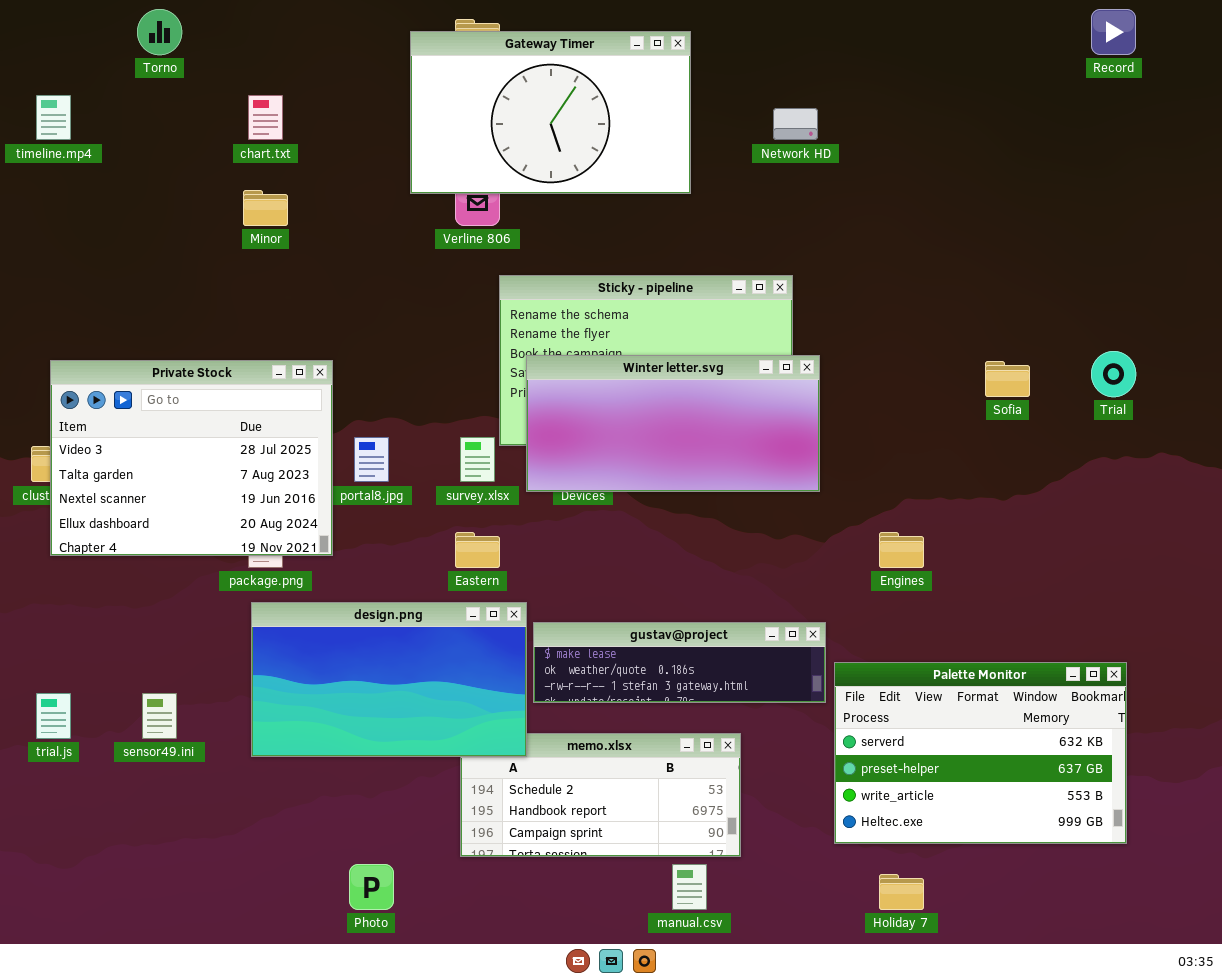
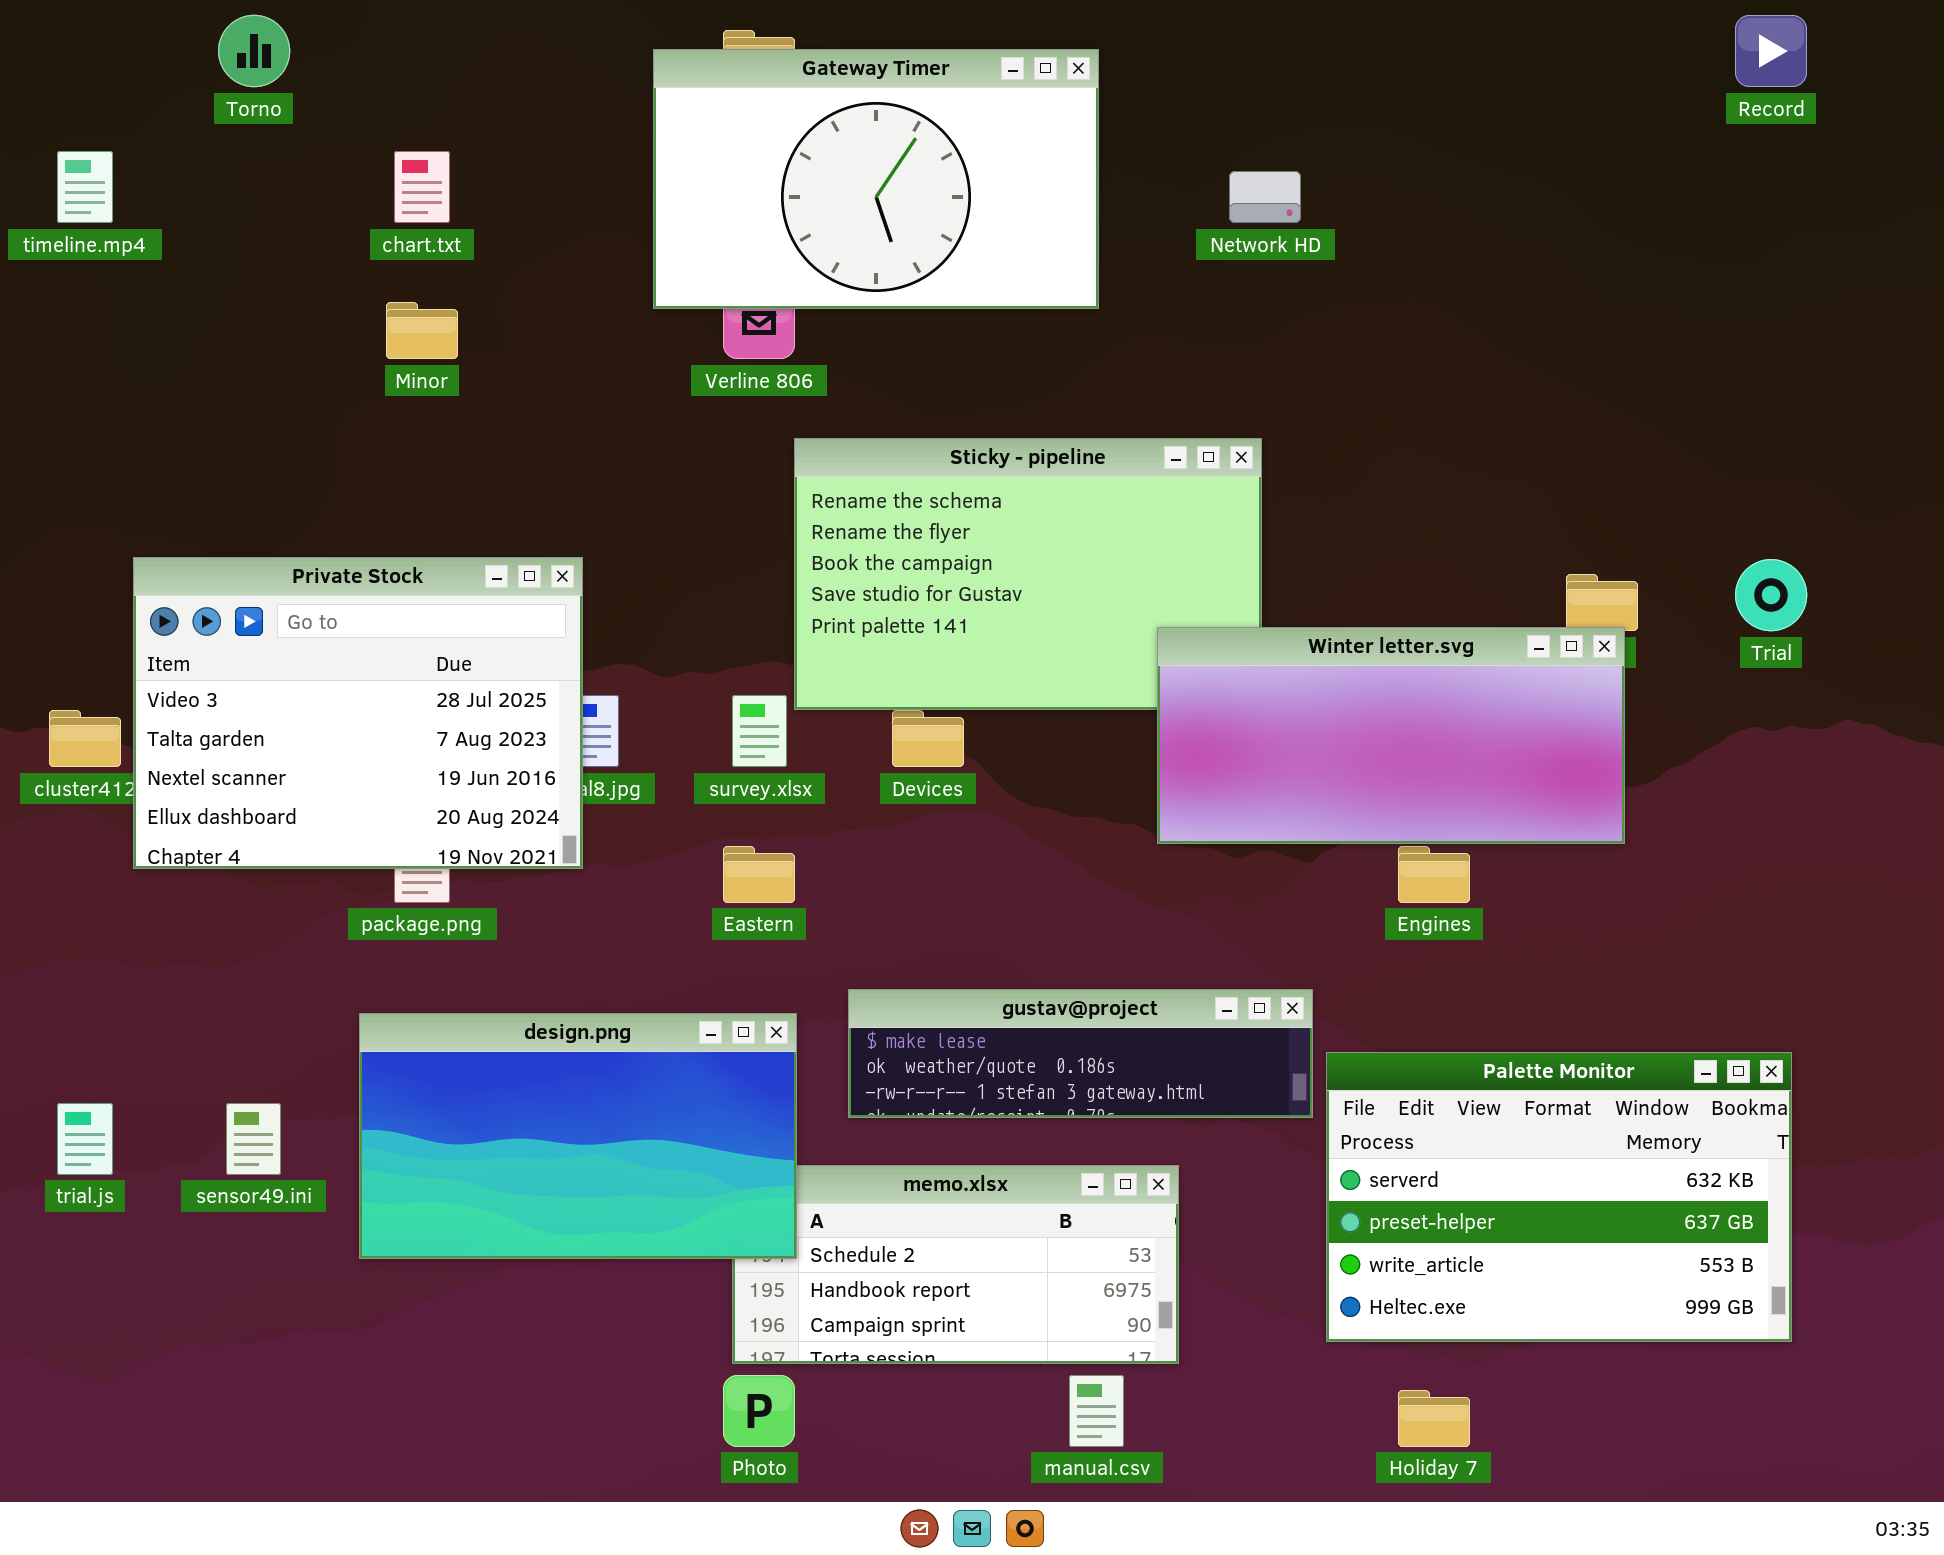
Winter letter.svg: [526,355,820,492] -> [1157,627,1625,844], moved
Private Stock: [50,360,333,556] -> [133,557,583,869], moved
design.png: [251,602,527,757] -> [359,1013,797,1259], moved
Photo: [349,864,394,910] -> [723,1375,795,1447], moved

